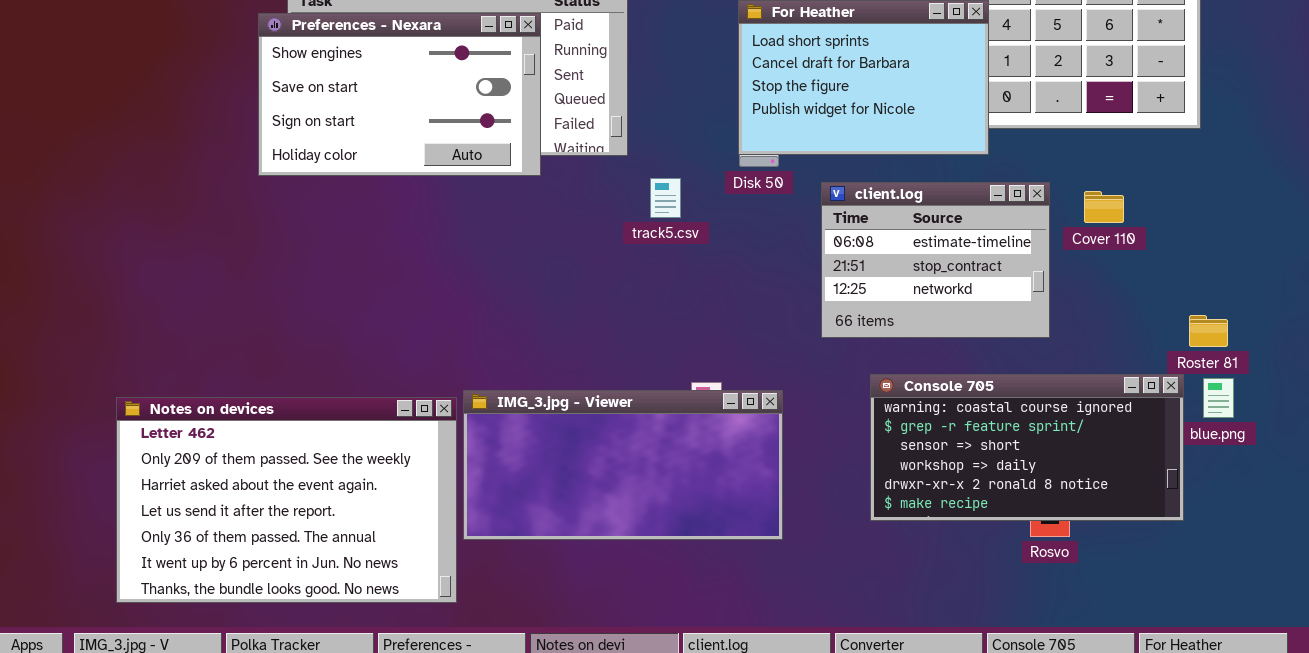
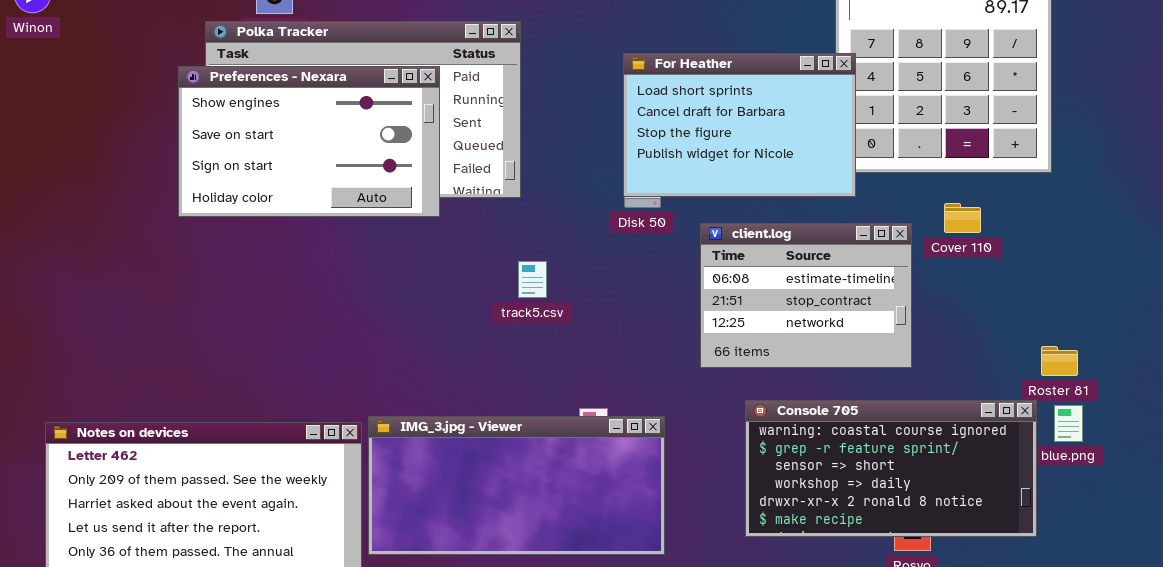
track5.csv: [650,178,681,218] -> [518,261,547,298], moved
Cover 110: [1084,191,1124,223] -> [944,203,981,233], moved

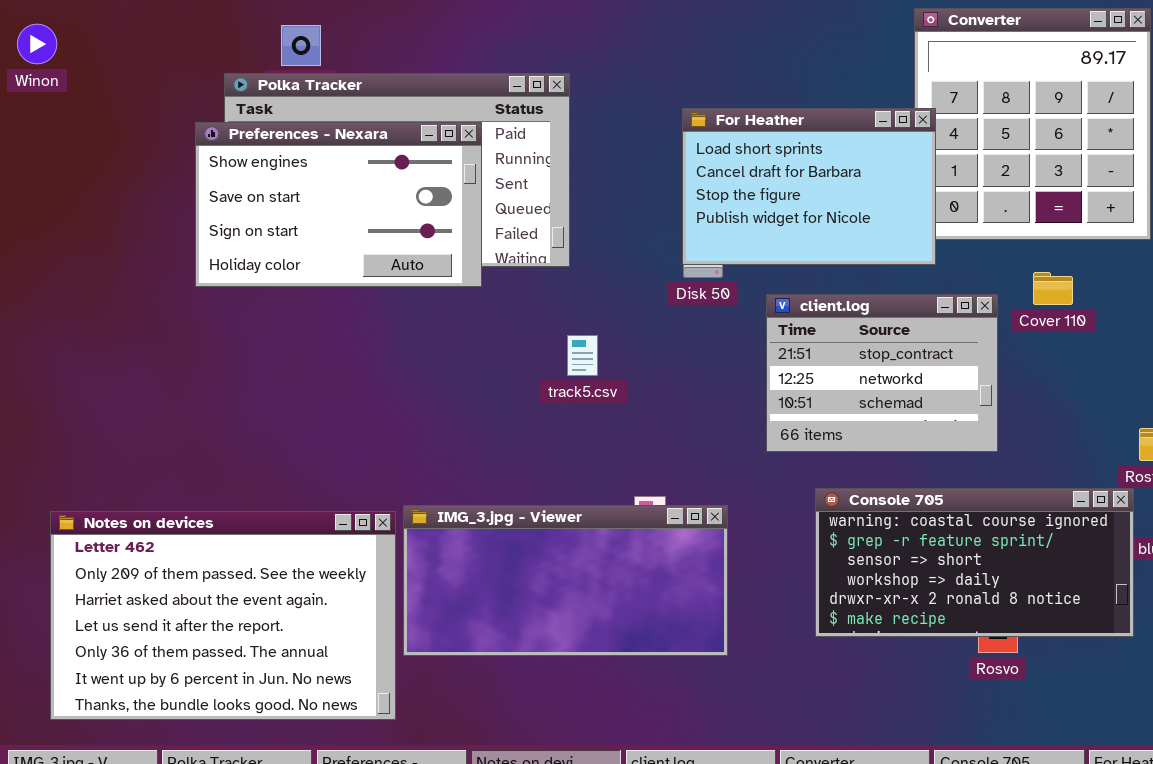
client.log: [700,223,912,368] -> [766,294,998,452], scrolled down 1 row

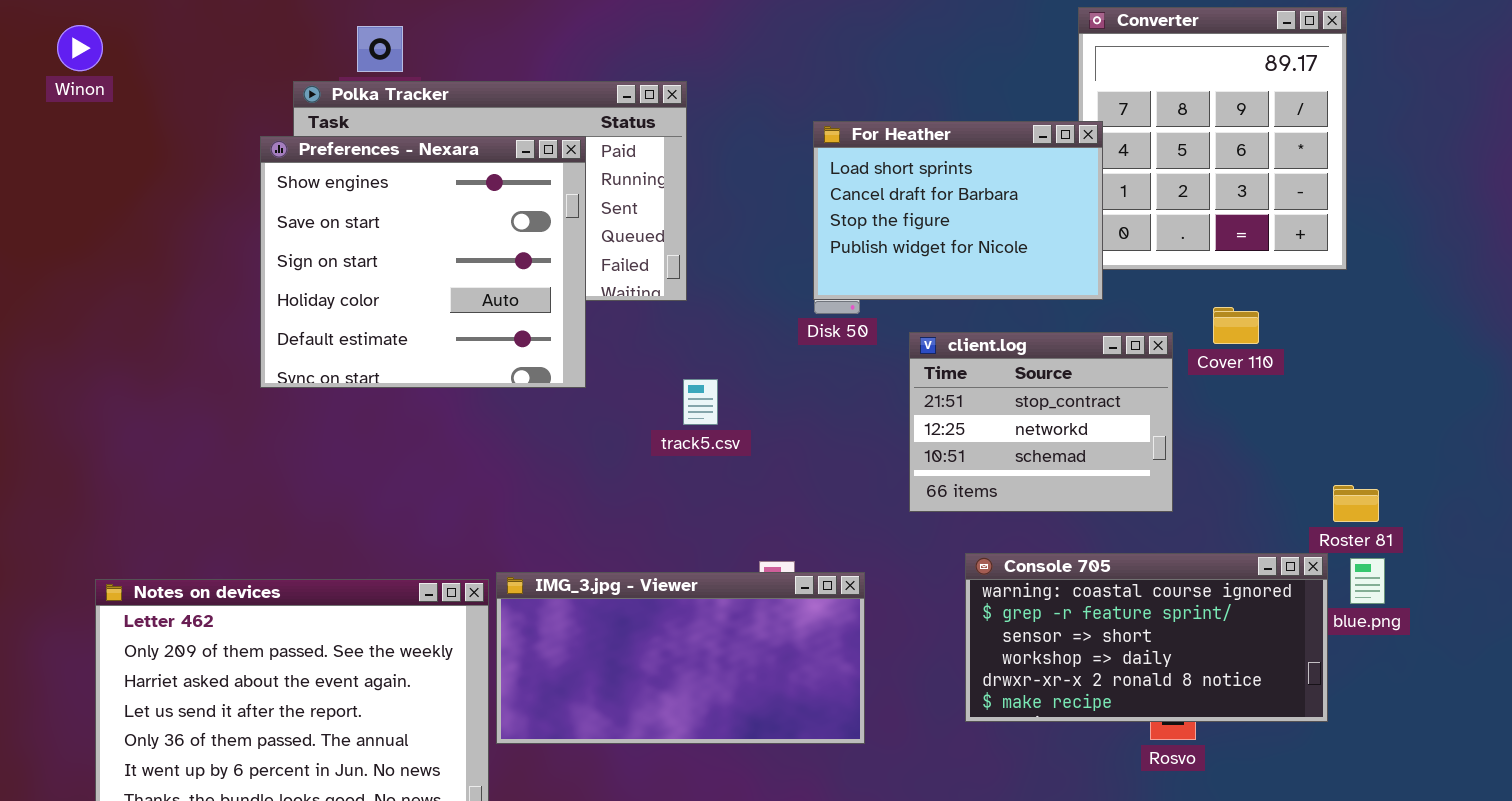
Preferences - Nexara: [195,122,482,287] -> [260,136,586,388], resized

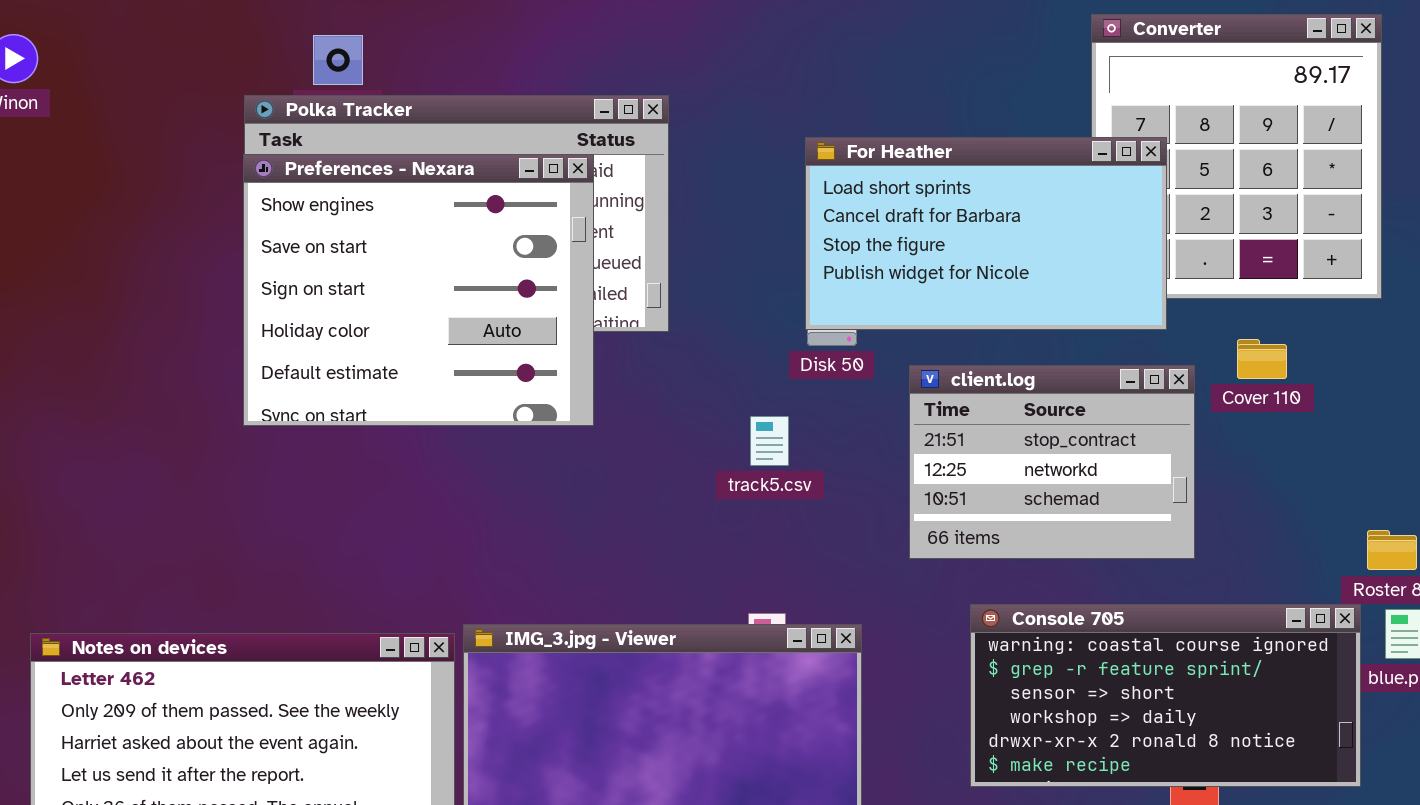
For Heather: [813,121,1103,300] -> [805,137,1167,330], resized
Preferences - Nexara: [260,136,586,388] -> [243,154,594,426], moved
track5.csv: [683,379,718,425] -> [750,416,789,466], moved

